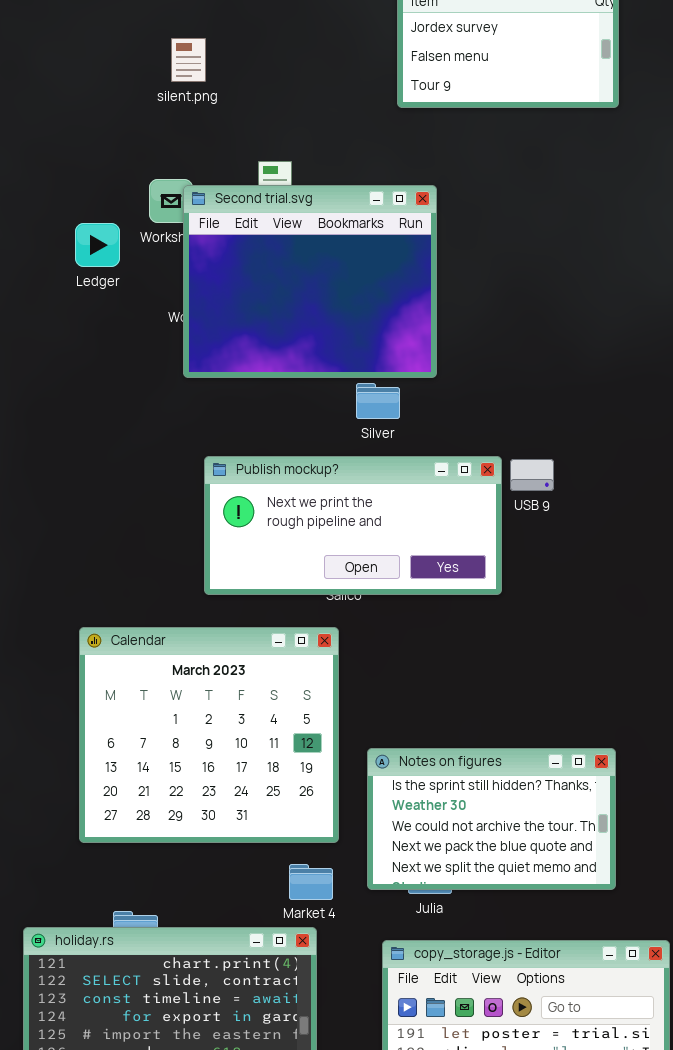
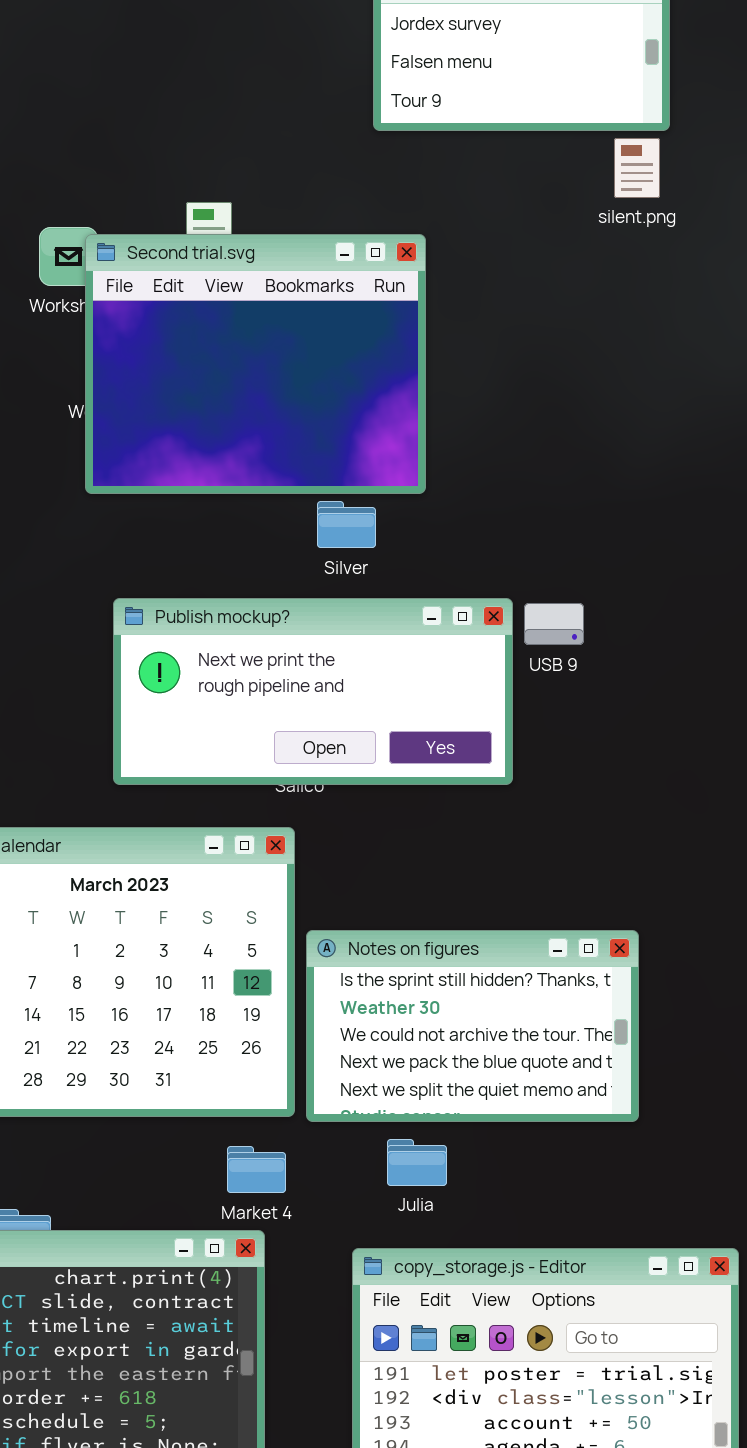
silent.png: [171,38,206,82] -> [614,138,660,198], moved
Notes on figures: [367,748,616,890] -> [306,930,639,1122], moved

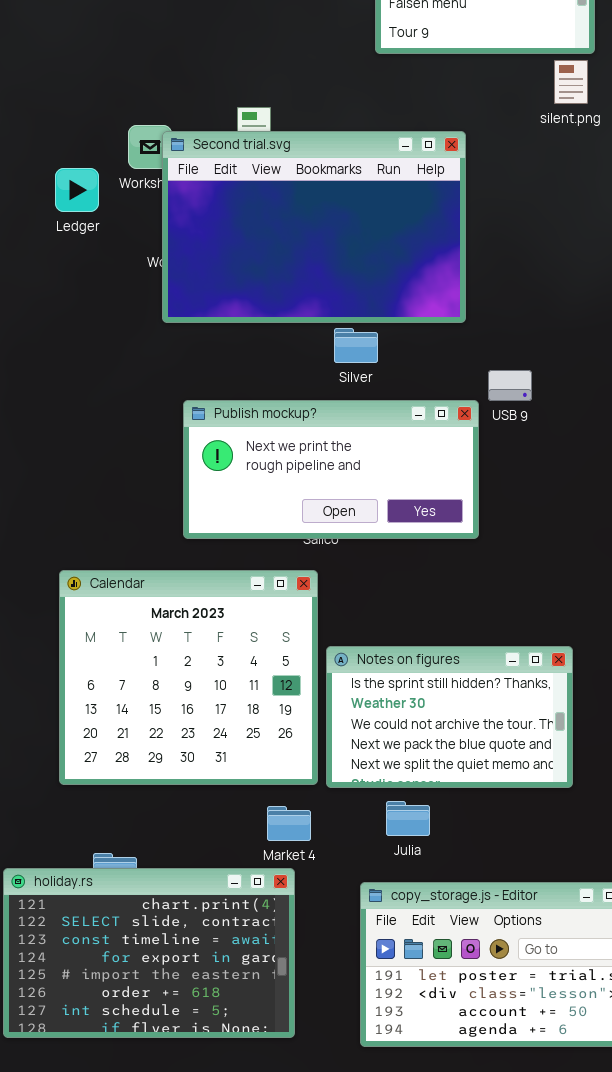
Second trial.svg: [85,234,426,494] -> [162,131,466,323], resized
USB 9: [524,603,584,645] -> [488,370,532,401], moved

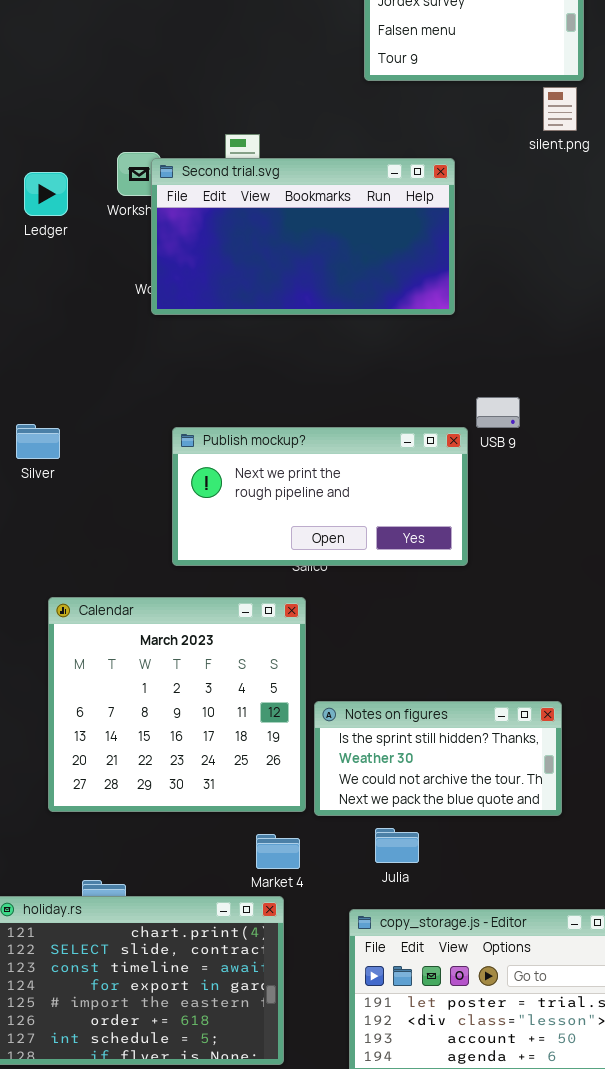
Second trial.svg: [162,131,466,323] -> [151,158,455,315], resized
Ledger: [55,168,99,212] -> [24,172,68,216], moved
Silver: [334,328,378,363] -> [16,424,60,459], moved
Notes on figures: [326,646,573,788] -> [314,701,562,816], resized

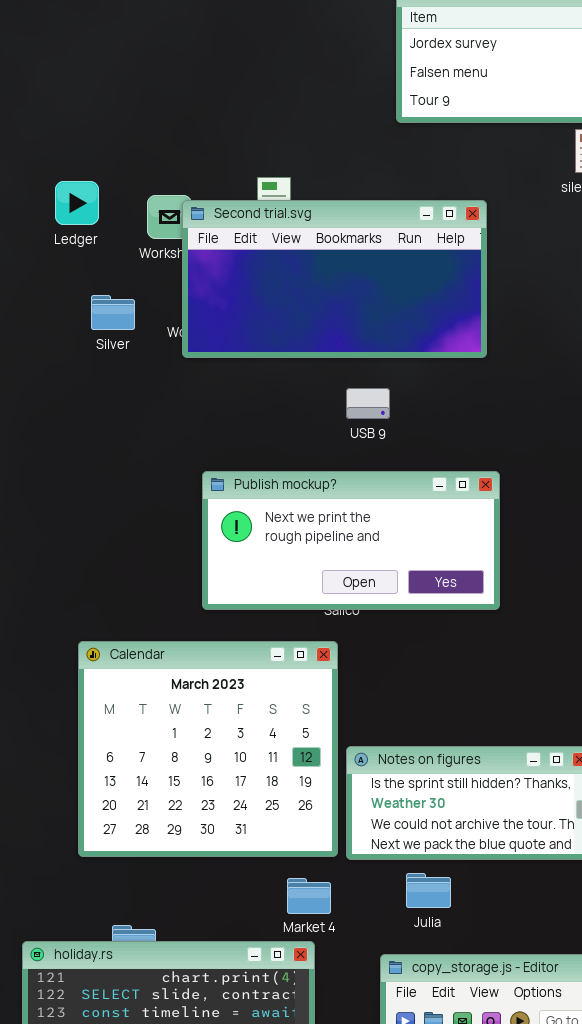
Ledger: [24,172,68,216] -> [55,181,99,225], moved
USB 9: [476,397,520,428] -> [346,388,390,419], moved
Silver: [16,424,60,459] -> [91,295,135,330], moved

